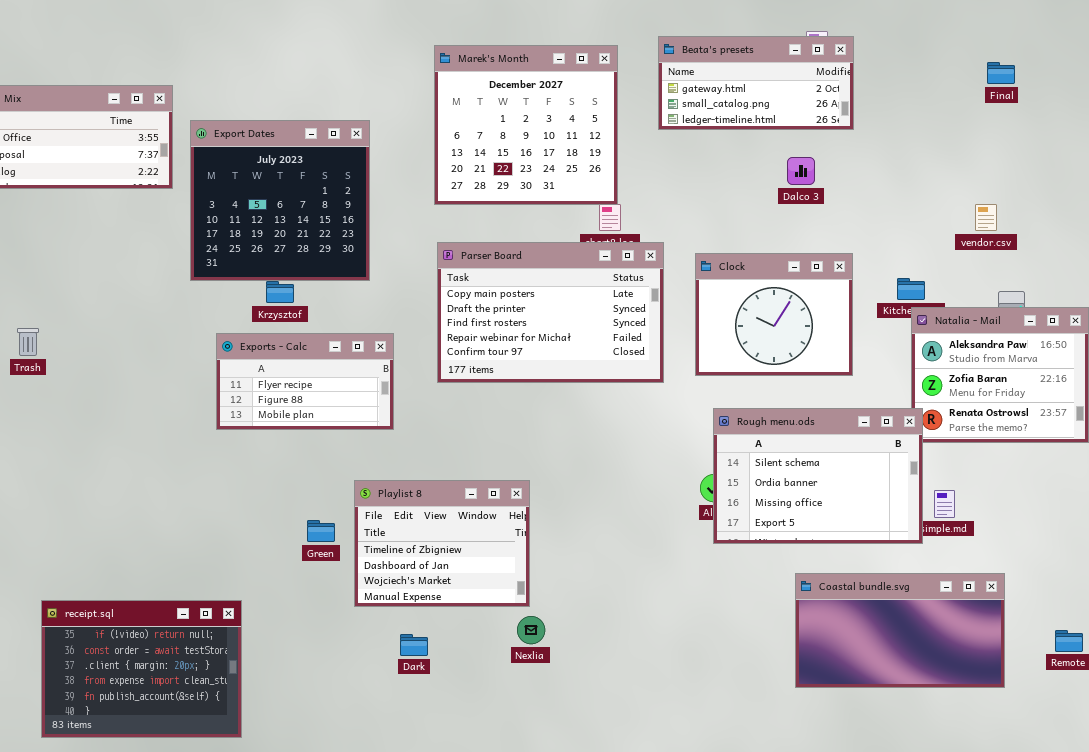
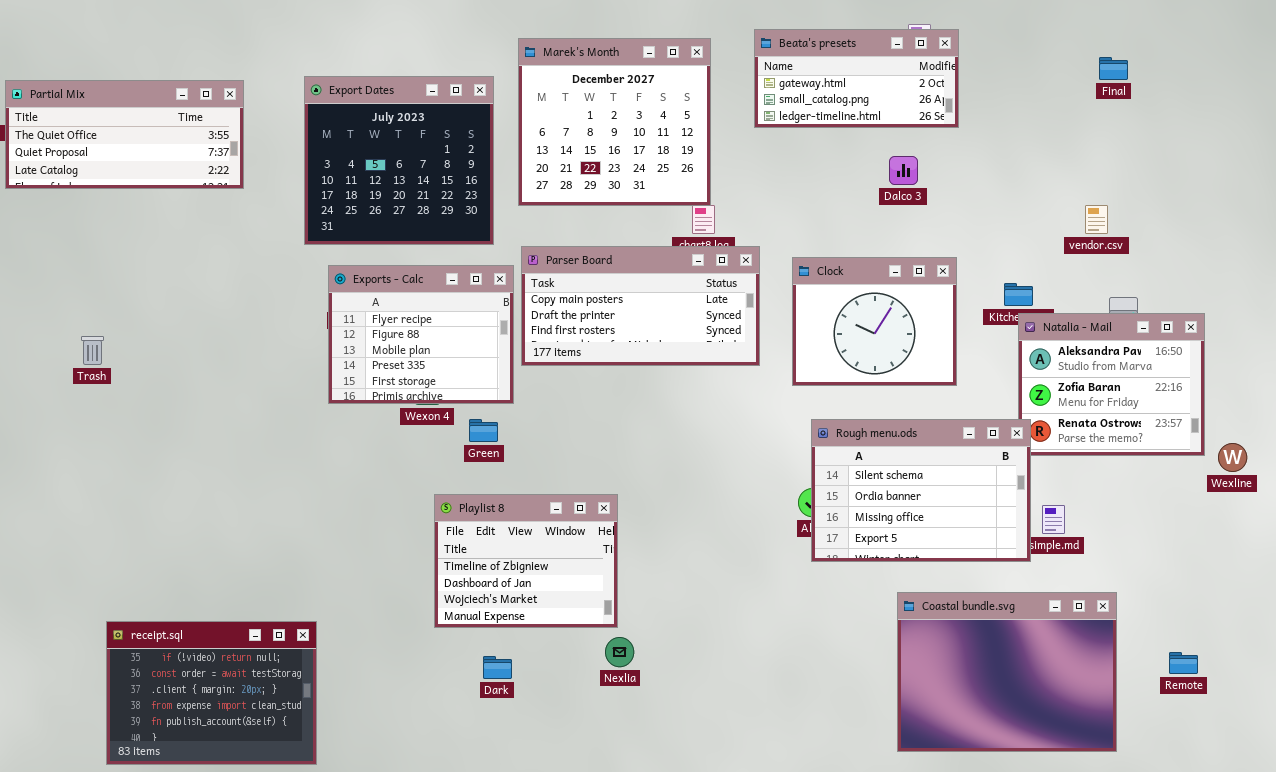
Export Dates: [190,120,370,281] -> [304,76,494,245], moved
Parser Board: [437,242,664,383] -> [521,246,760,366], resized
Exports - Calc: [216,333,394,430] -> [328,265,514,404], moved, resized
Green: [307,520,335,542] -> [469,419,498,442], moved
Coastal bundle.svg: [795,573,1005,688] -> [897,592,1117,752], resized

